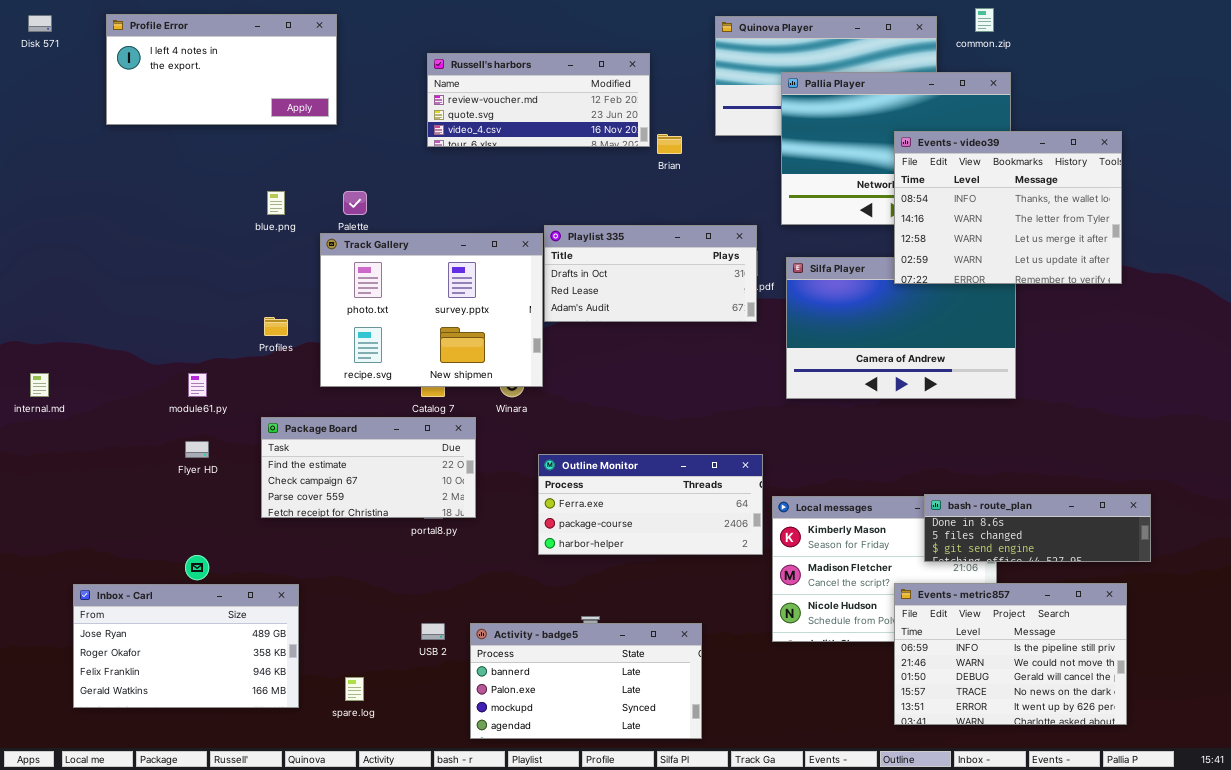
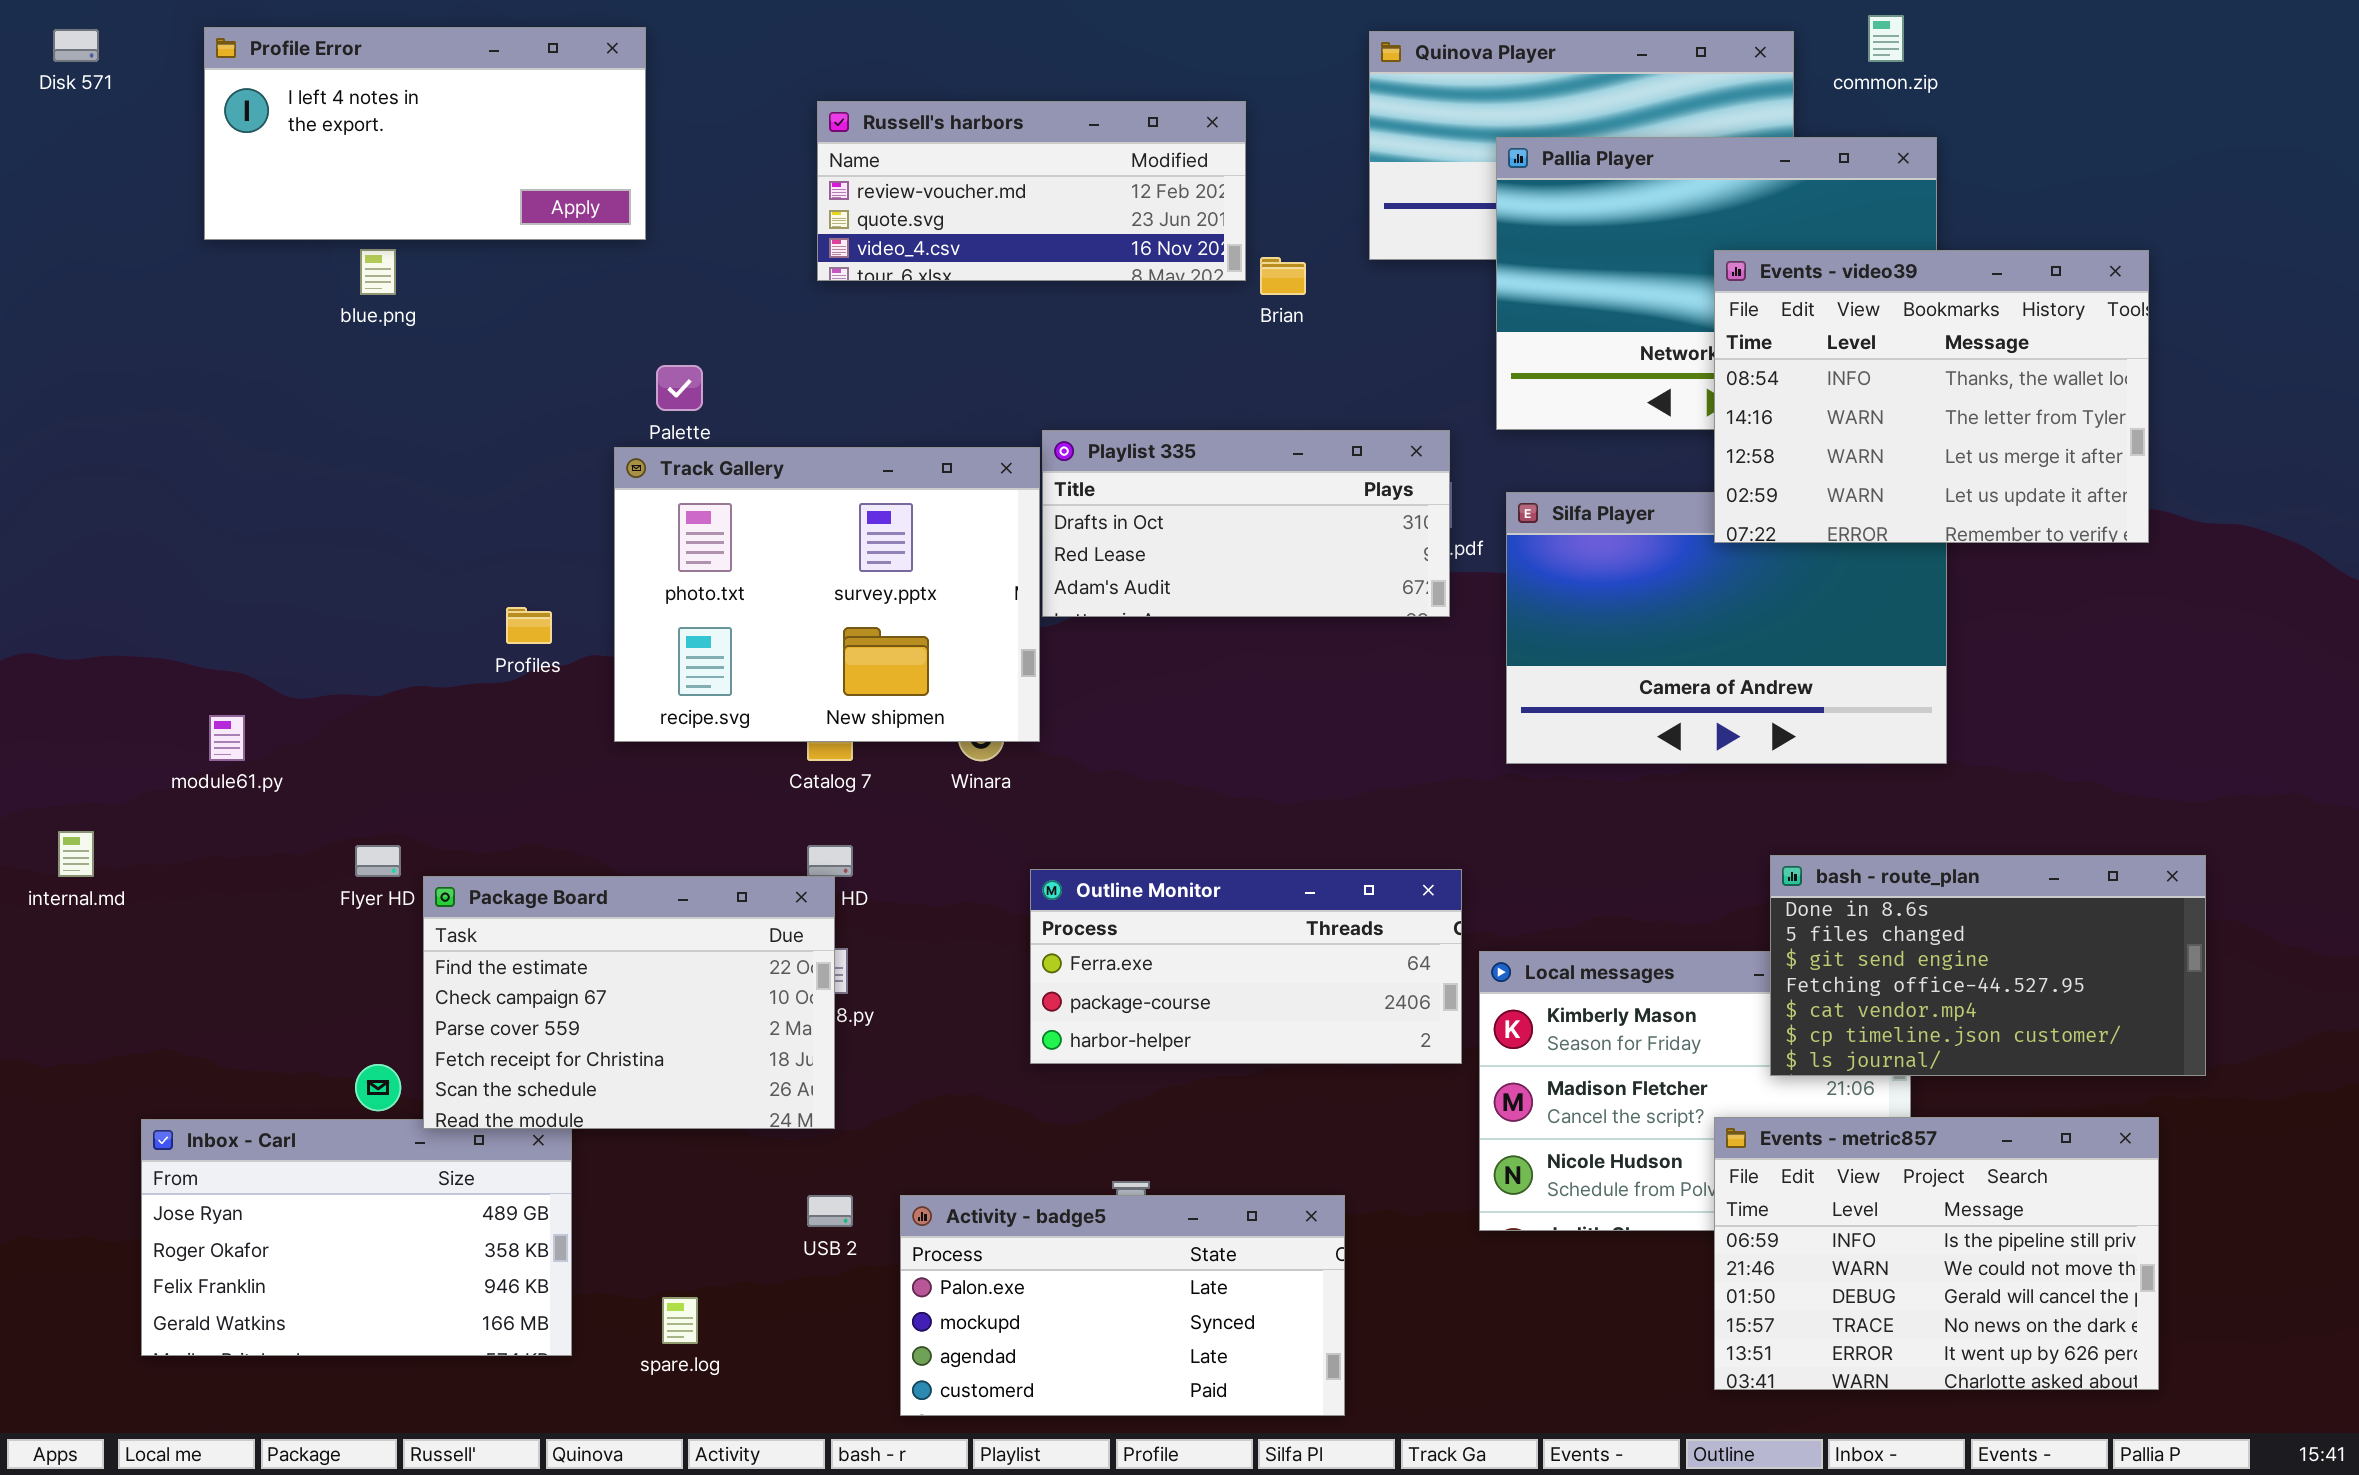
blue.png: [267,191,285,215] -> [360,249,396,295], moved
internal.md: [30,373,49,397] -> [58,831,94,877], moved
module61.py: [188,373,207,397] -> [209,715,245,761], moved
Package Board: [261,417,476,518] -> [423,876,835,1129], moved, resized
bash - route_plan: [924,494,1151,562] -> [1770,855,2206,1076], resized
Activity - badge5: [470,623,702,739] -> [900,1195,1345,1416], scrolled down 1 row

